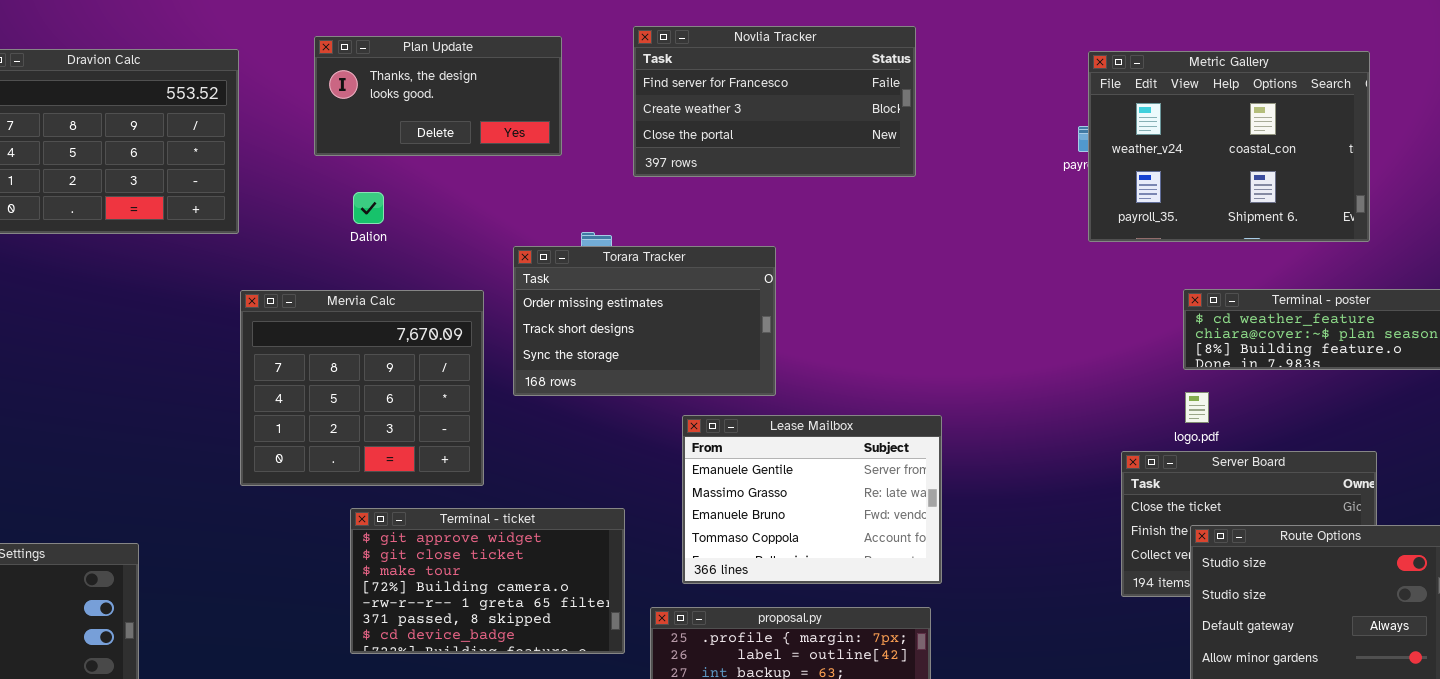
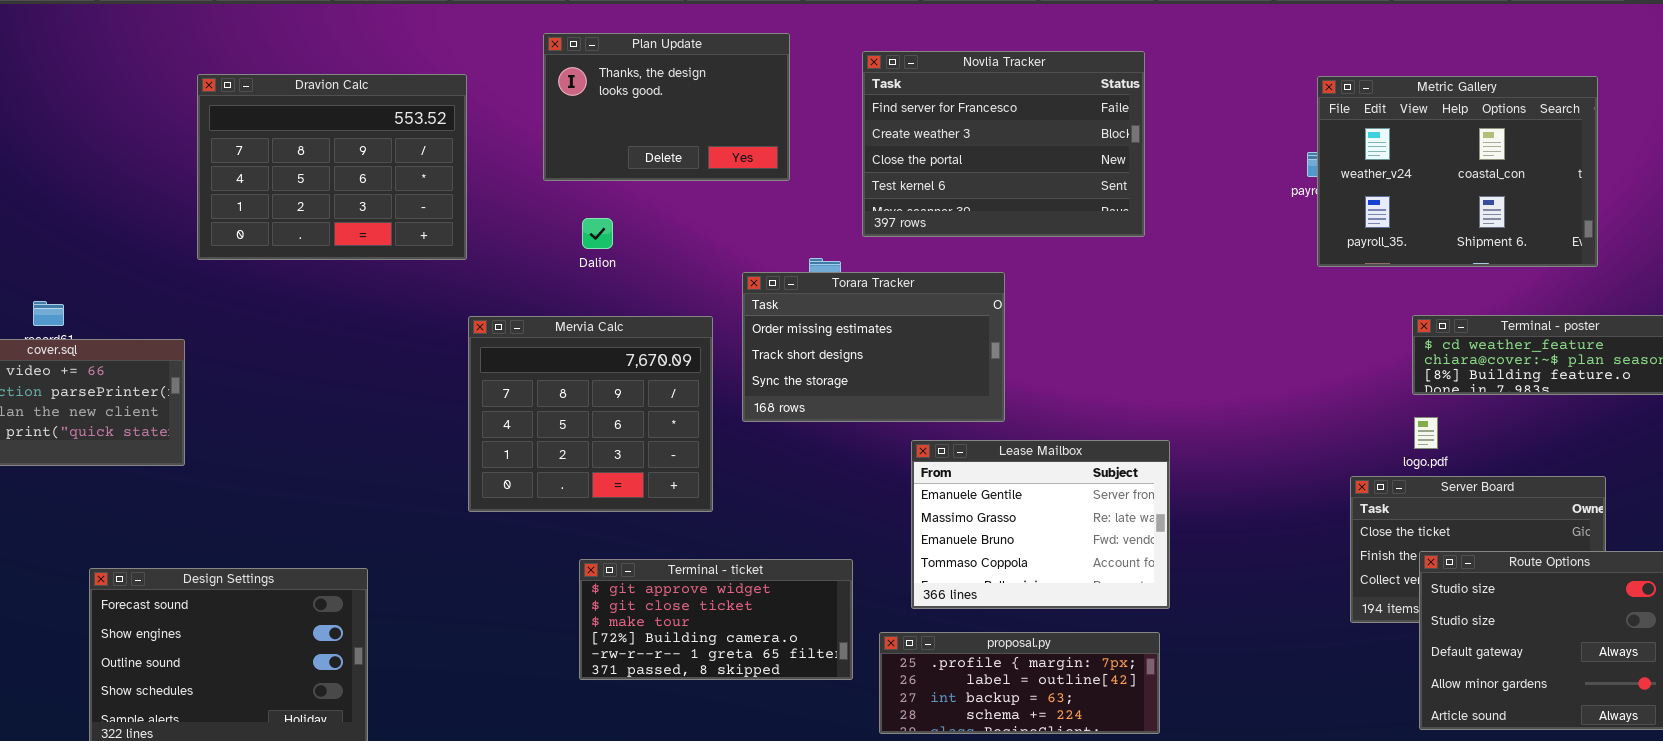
Novlia Tracker: [633,26,916,177] -> [862,51,1145,237], resized
Plan Update: [314,36,562,156] -> [543,33,790,181], resized
Terminal - ticket: [350,508,625,654] -> [579,559,853,680], resized

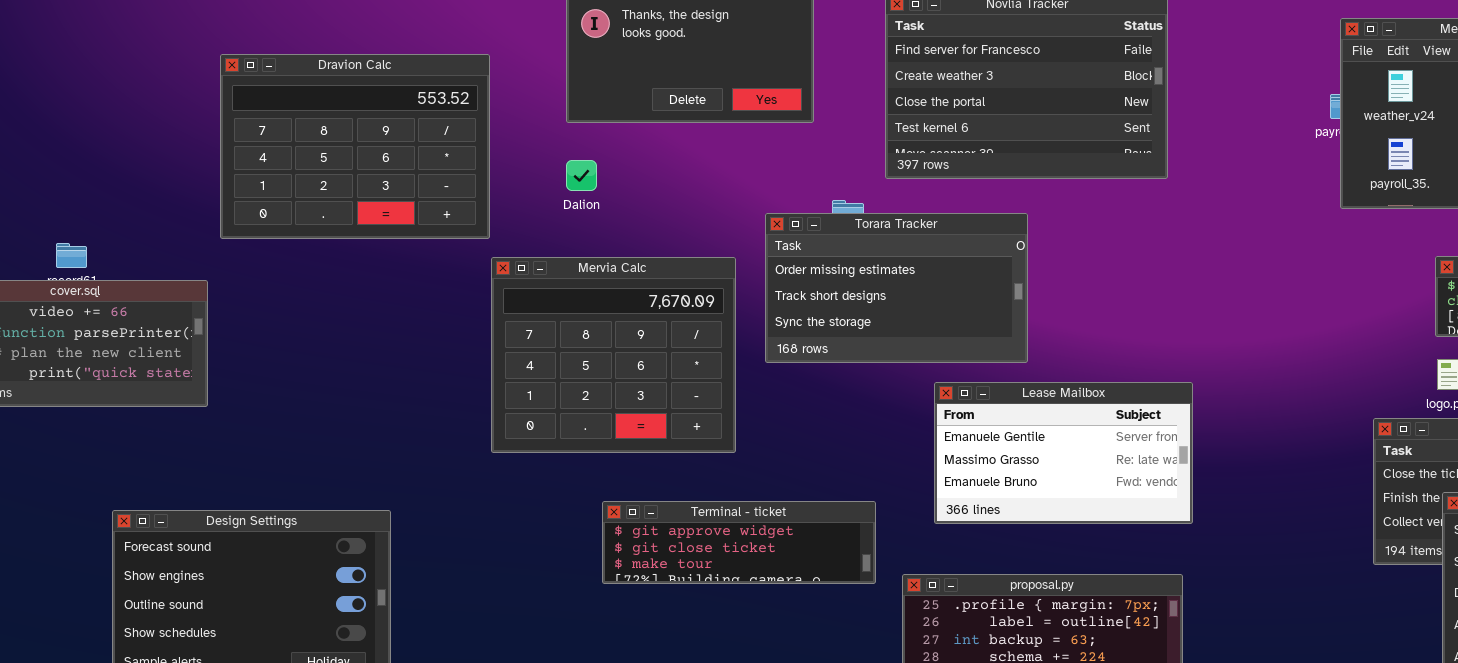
Dravion Calc: [197,74,467,260] -> [220,54,490,239], moved
Dalion: [582,218,613,249] -> [566,160,597,191], moved
Lease Mailbox: [911,440,1170,609] -> [934,382,1193,524], resized
Terminal - ticket: [579,559,853,680] -> [602,501,876,584], resized

